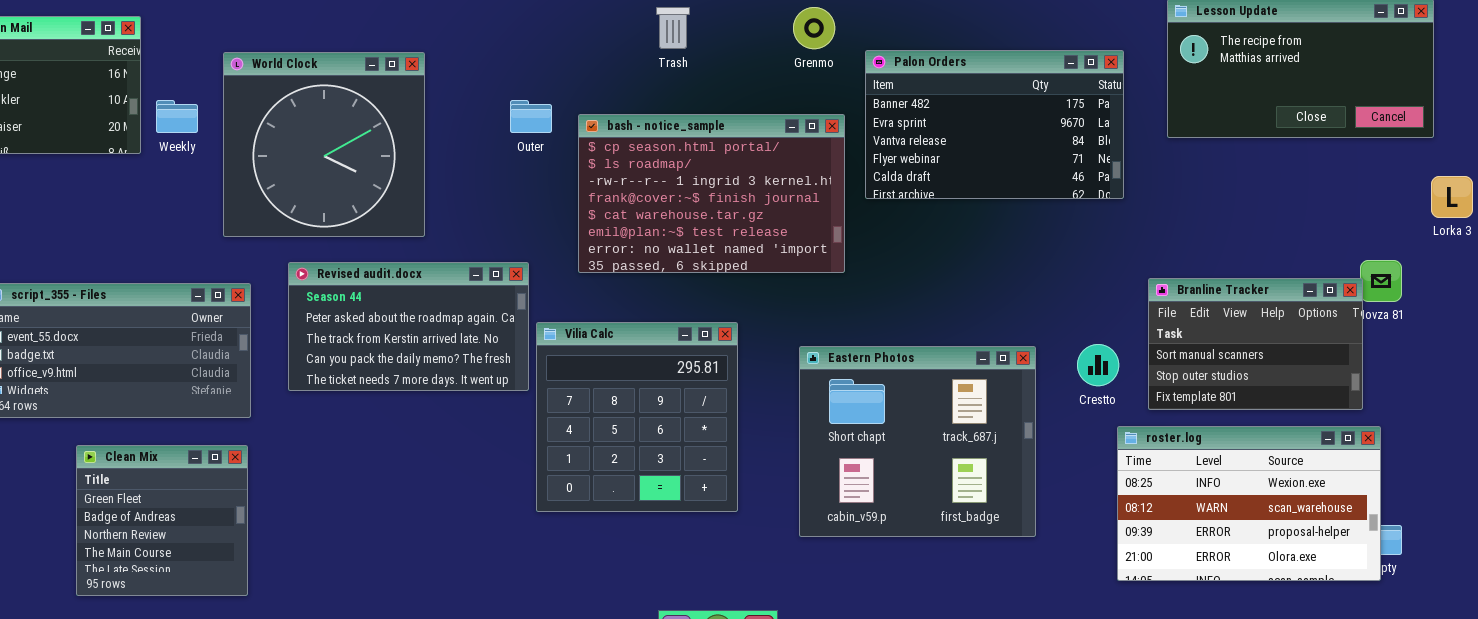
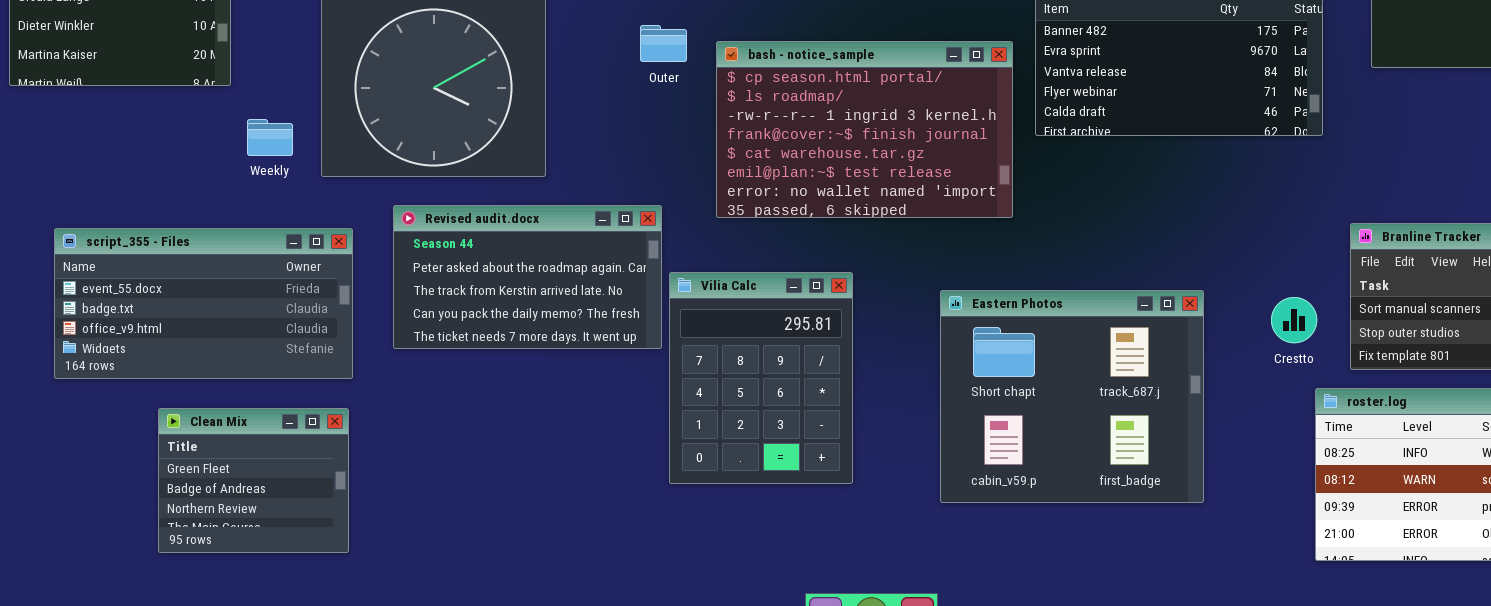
Weekly: [156,100,198,133] -> [247,119,293,156], moved
Vilia Calc: [536,322,738,512] -> [669,272,853,484], resized
Eastern Photos: [799,346,1036,537] -> [940,290,1204,503], moved
Clean Mix: [76,445,248,596] -> [158,408,349,553], resized

